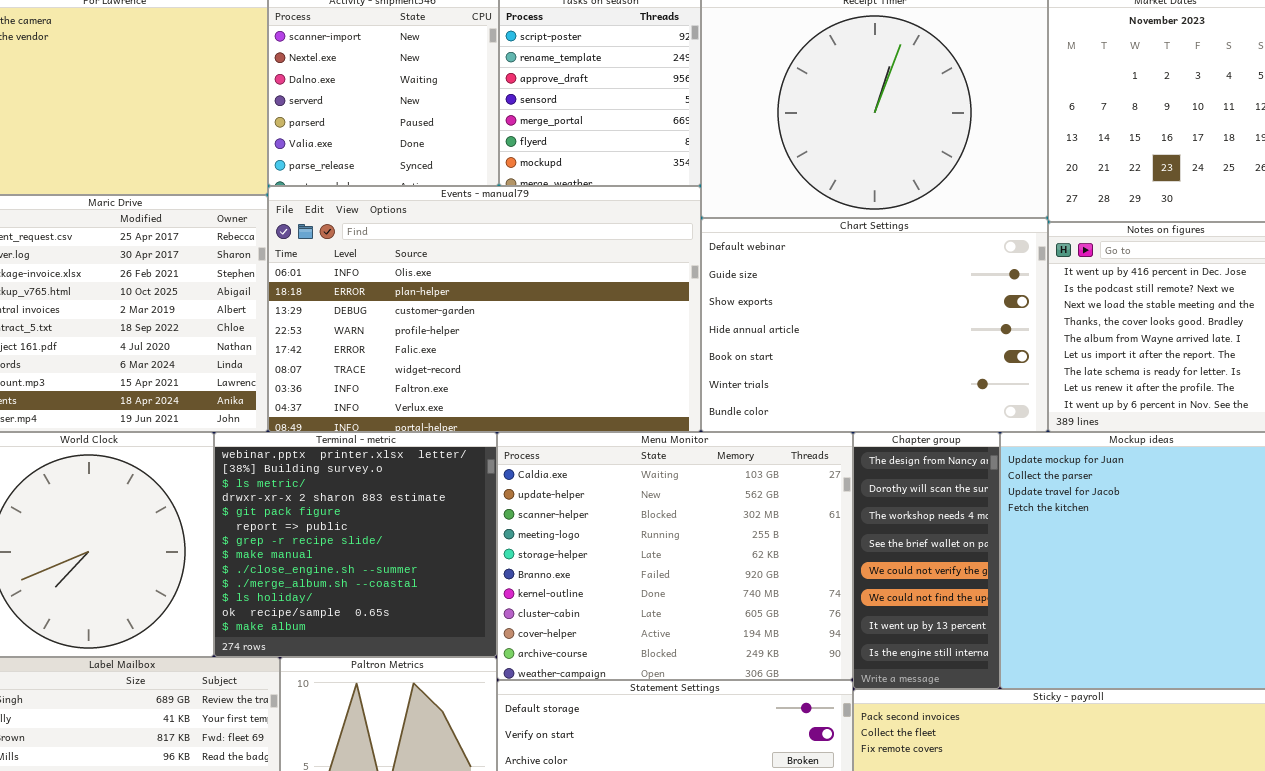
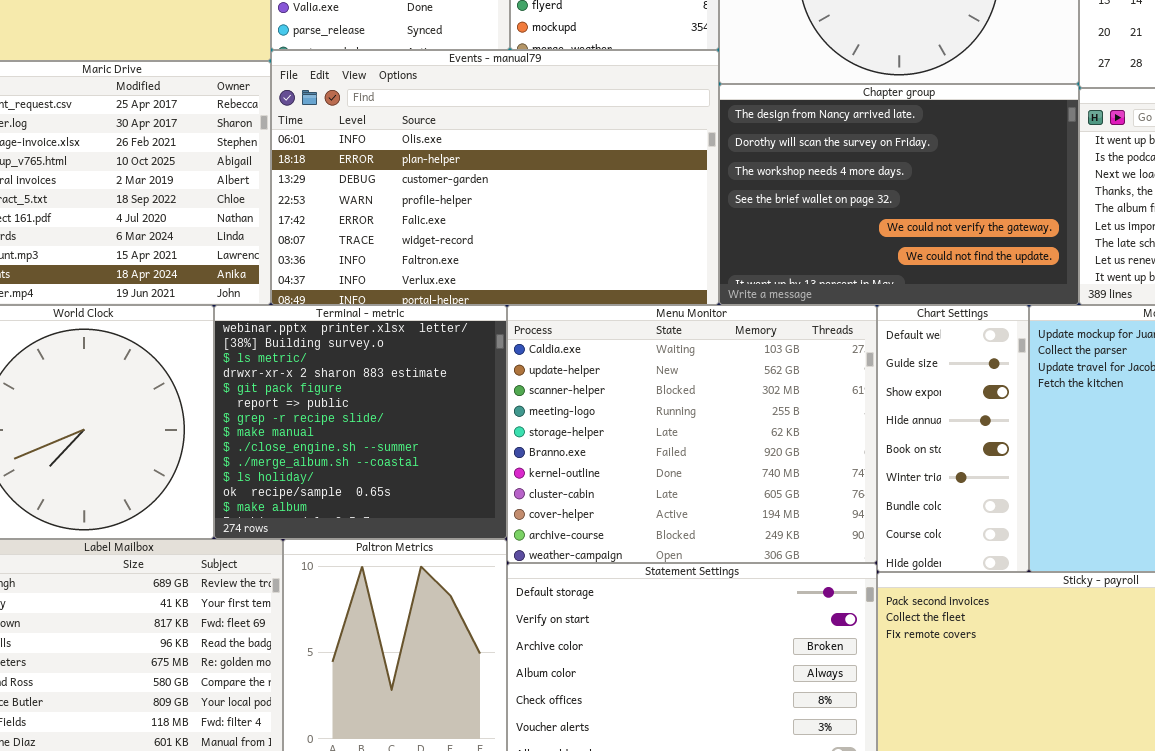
Chart Settings: [701,218,1048,432] -> [877,305,1029,572], moved, resized
Chapter group: [853,432,1000,689] -> [719,84,1079,305], moved, resized

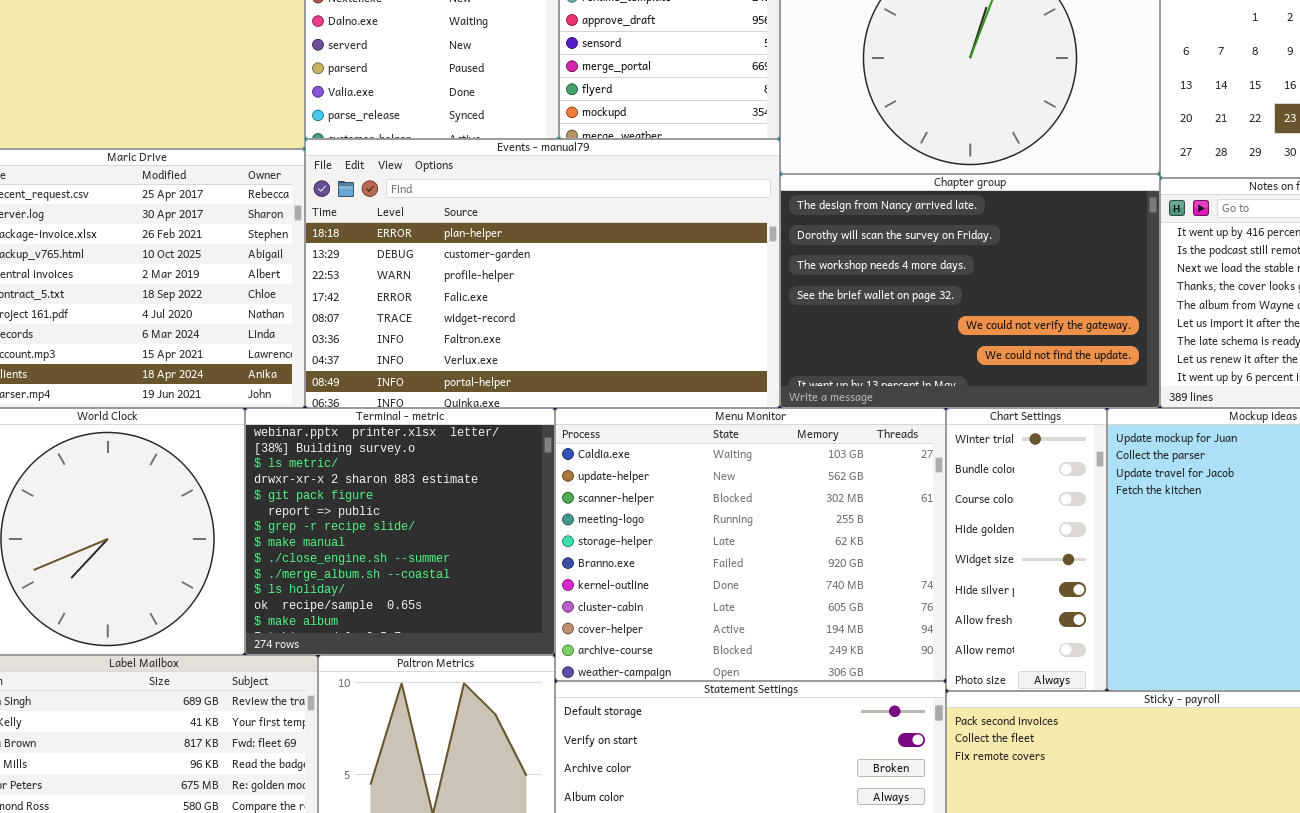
Events - manual79: [271,50,719,305] -> [305,139,780,408], scrolled down 1 row
Chart Settings: [877,305,1029,572] -> [946,408,1107,691], scrolled down 5 rows

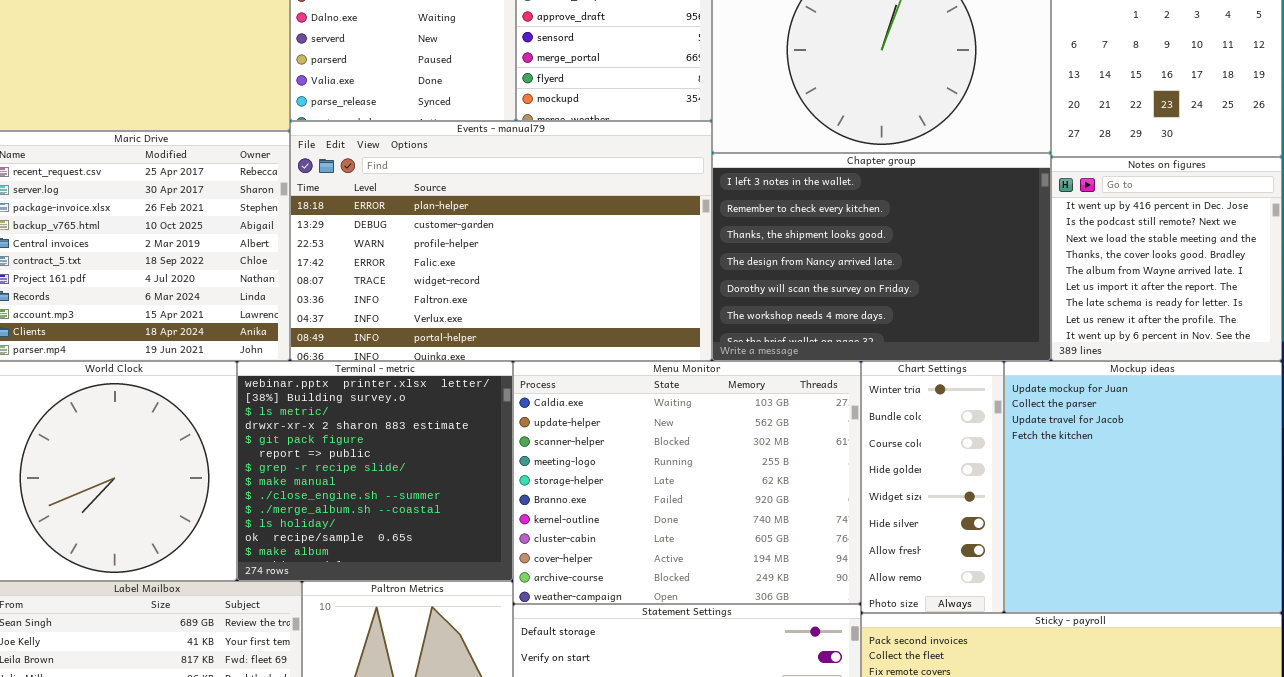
Chapter group: [780,174,1160,408] -> [712,153,1051,361], scrolled up 3 rows

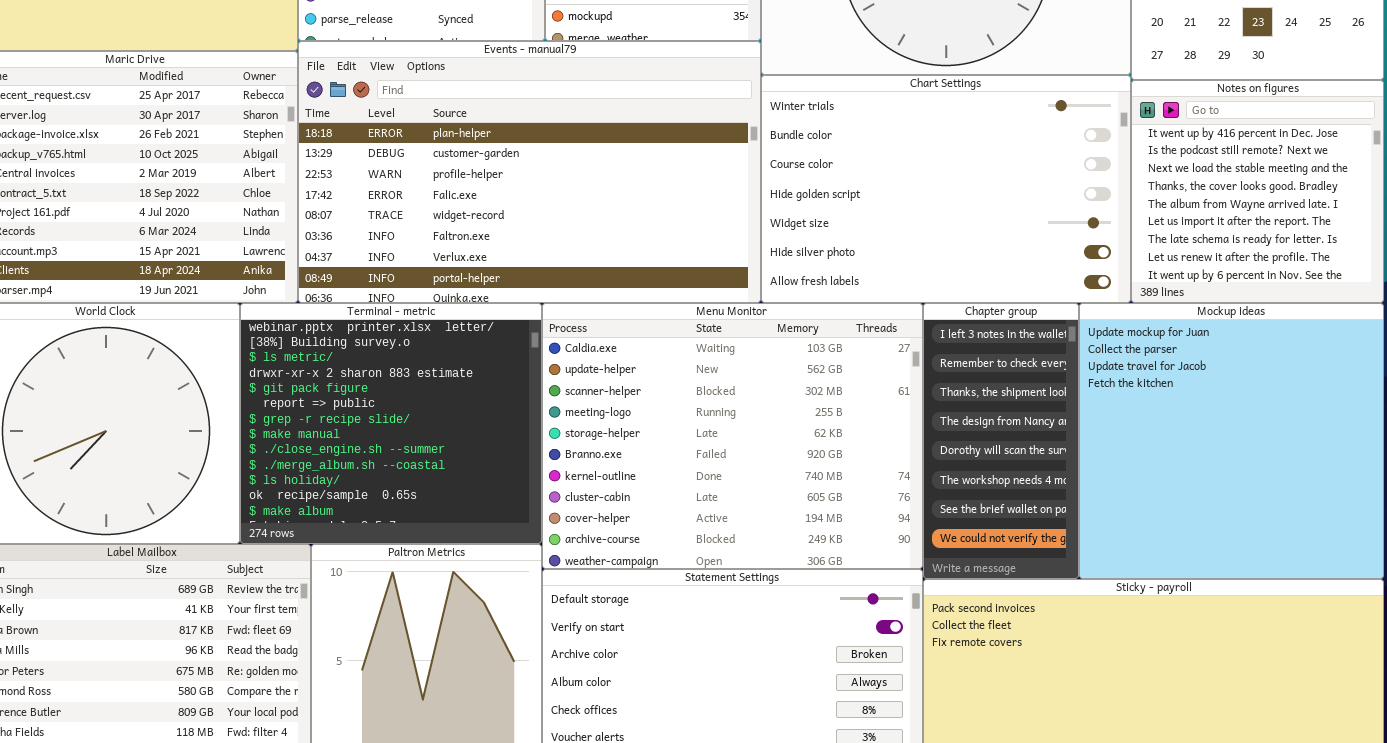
Chapter group: [712,153,1051,361] -> [923,303,1079,579], moved, resized
Chart Settings: [861,361,1004,613] -> [761,75,1131,303], moved, resized

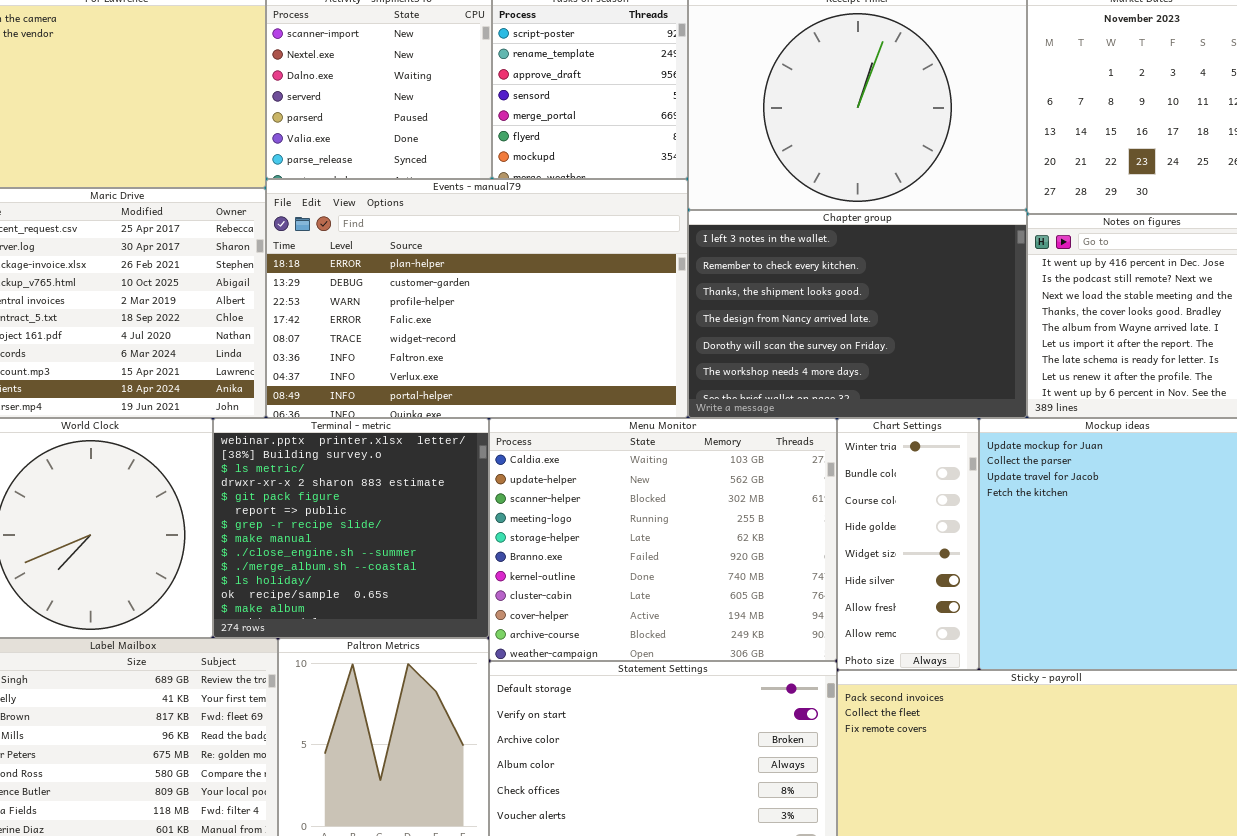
Chart Settings: [761,75,1131,303] -> [837,418,979,670], moved, resized
Chapter group: [923,303,1079,579] -> [688,210,1027,418], moved, resized

